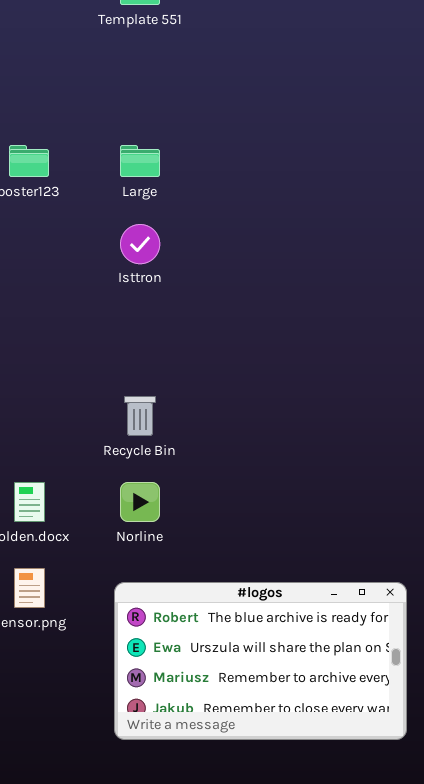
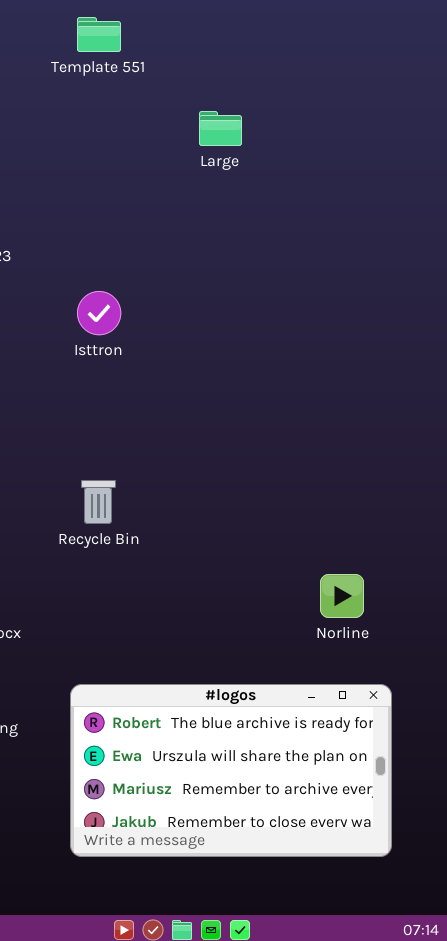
Large: [120,145,160,177] -> [199,111,242,146], moved
Norline: [120,482,160,522] -> [320,574,364,618], moved

